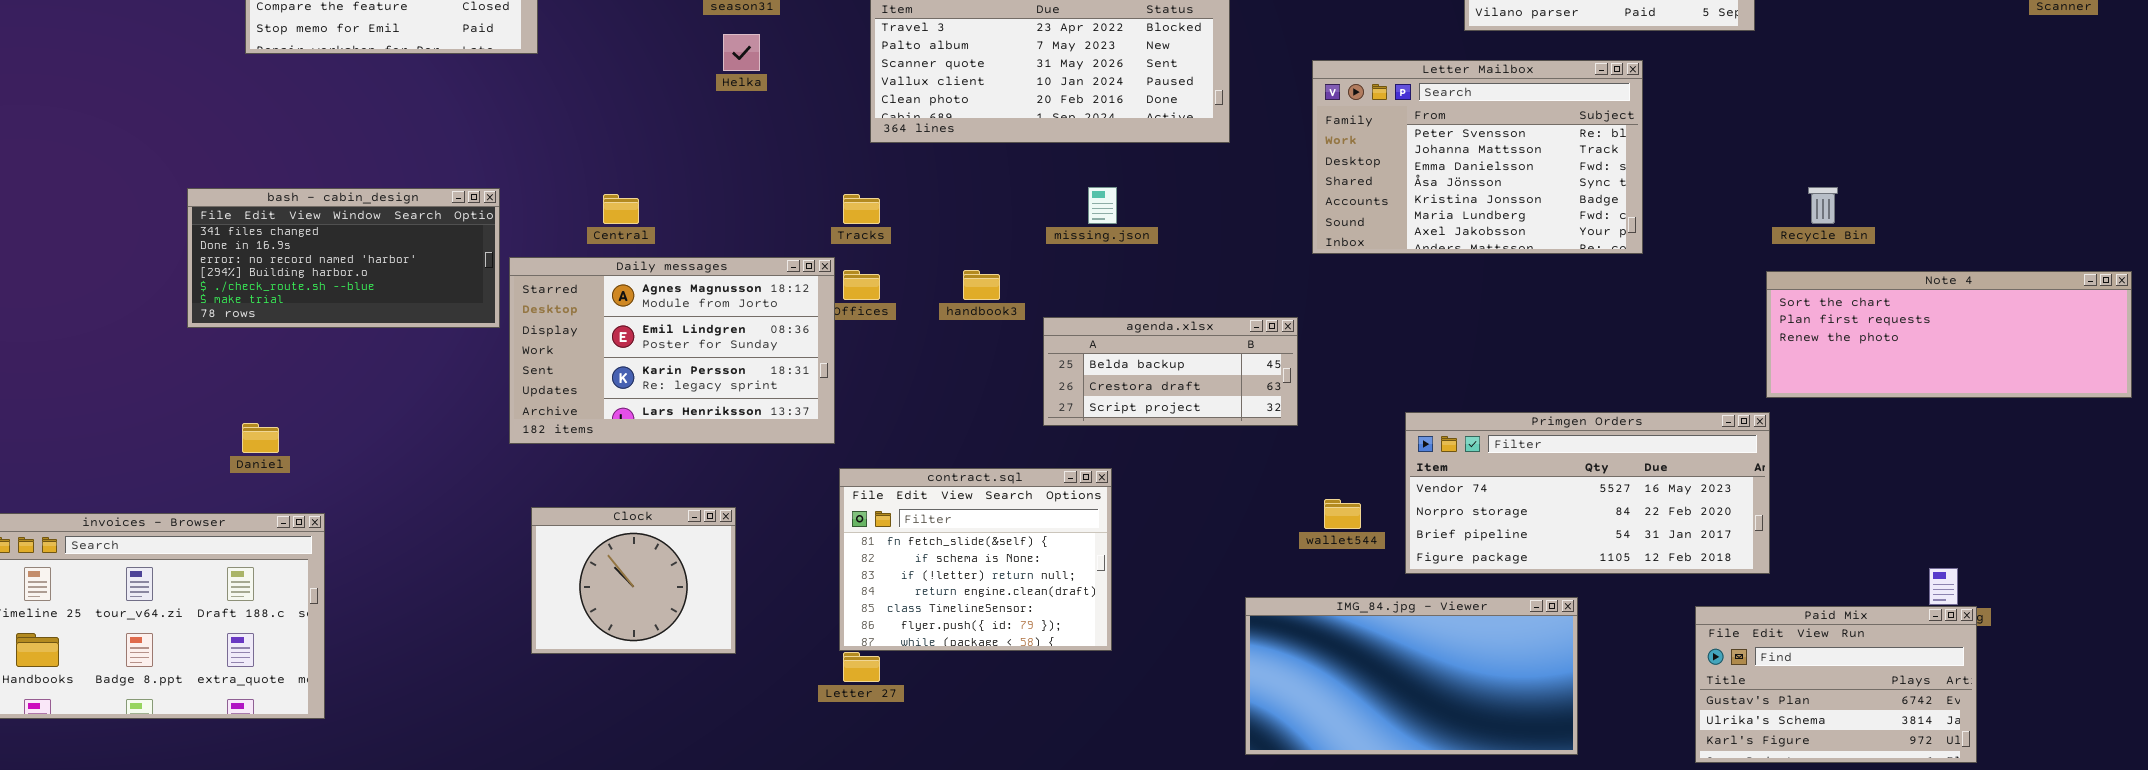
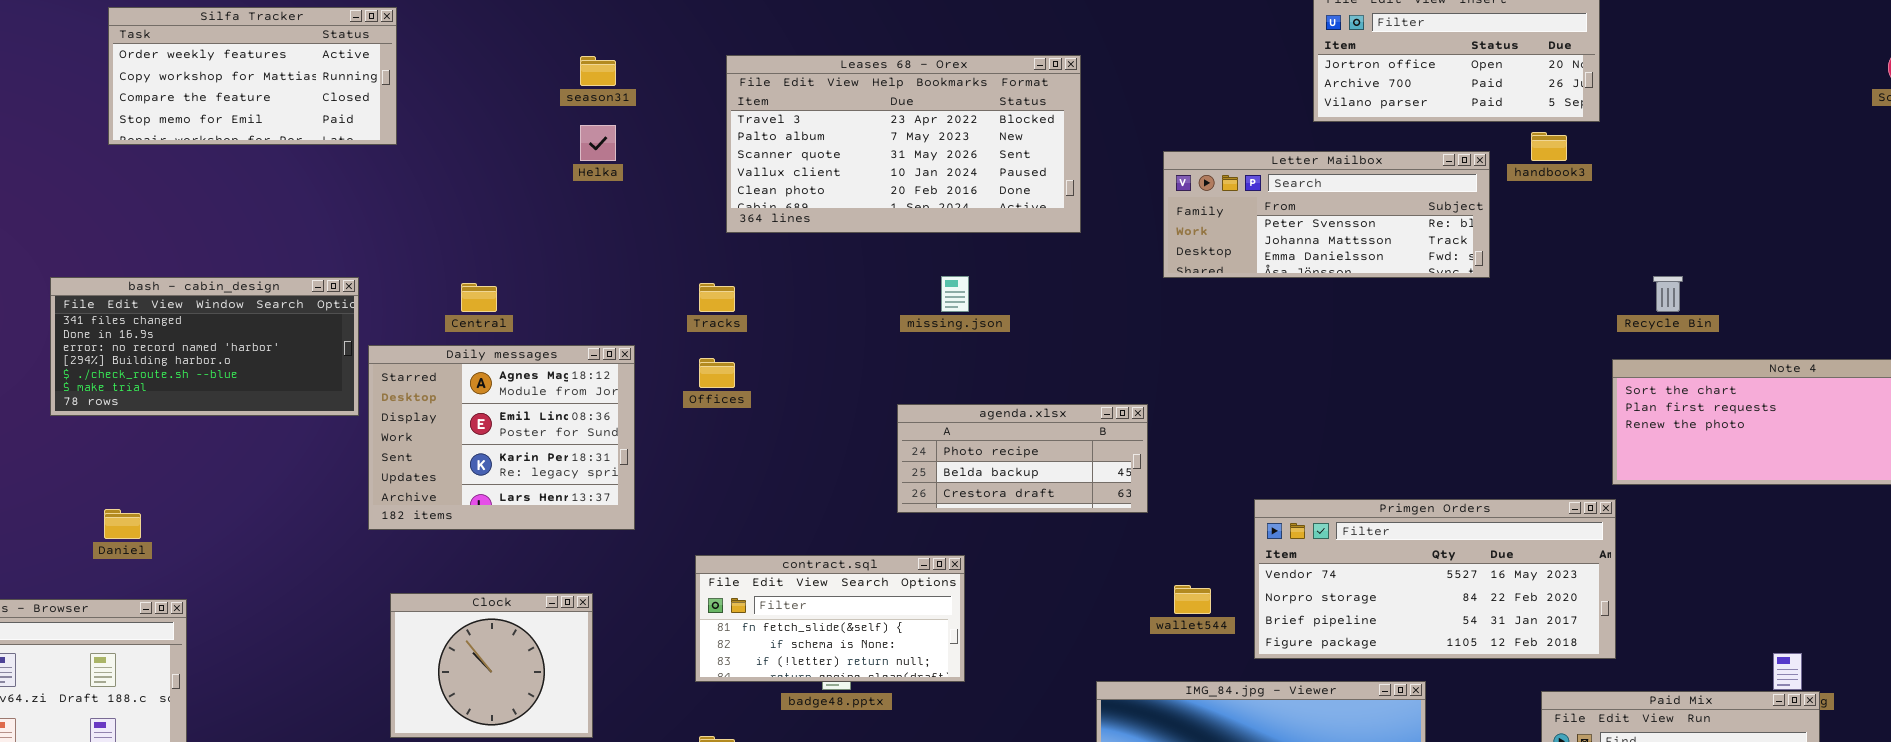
Letter Mailbox: [1312,60,1643,254] -> [1163,151,1490,278], resized
Daily messages: [509,257,835,444] -> [368,345,635,530], resized
handbook3: [963,270,1000,300] -> [1531,132,1567,161], moved
agenda.xlsx: [1043,317,1298,426] -> [897,404,1148,513], scrolled up 1 row
contract.sql: [839,468,1112,651] -> [695,555,965,682], resized

